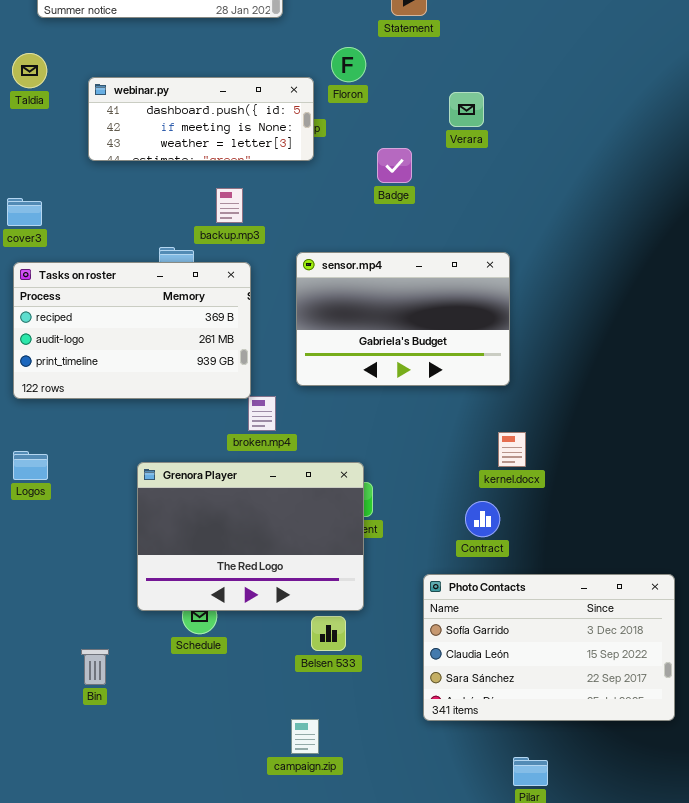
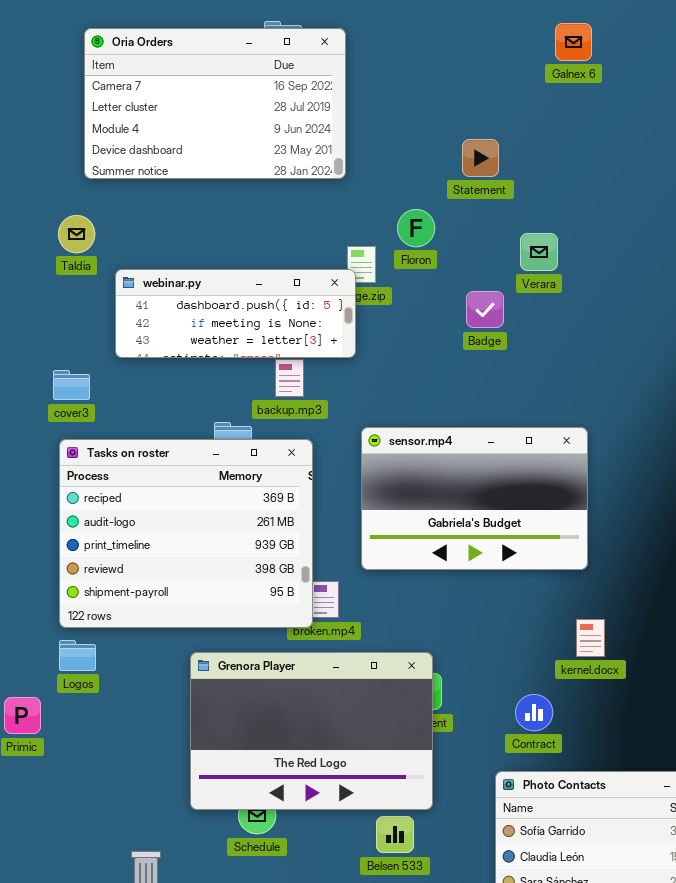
webinar.py: [88,77,314,161] -> [115,269,356,358], moved
Verara: [449,92,484,127] -> [520,233,558,271], moved
Badge: [377,148,412,183] -> [466,291,504,328], moved
Tasks on roster: [13,262,251,399] -> [59,439,313,628], resized
Contract: [465,501,500,537] -> [515,694,553,731], moved

